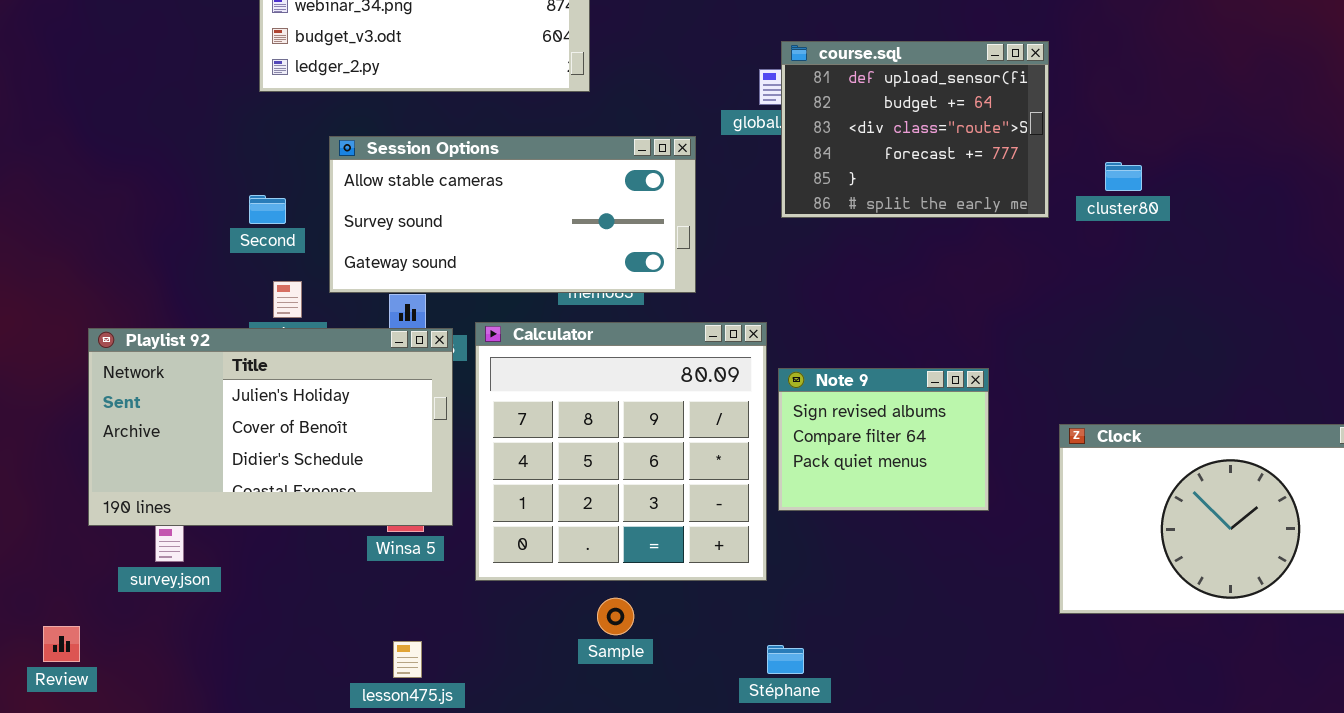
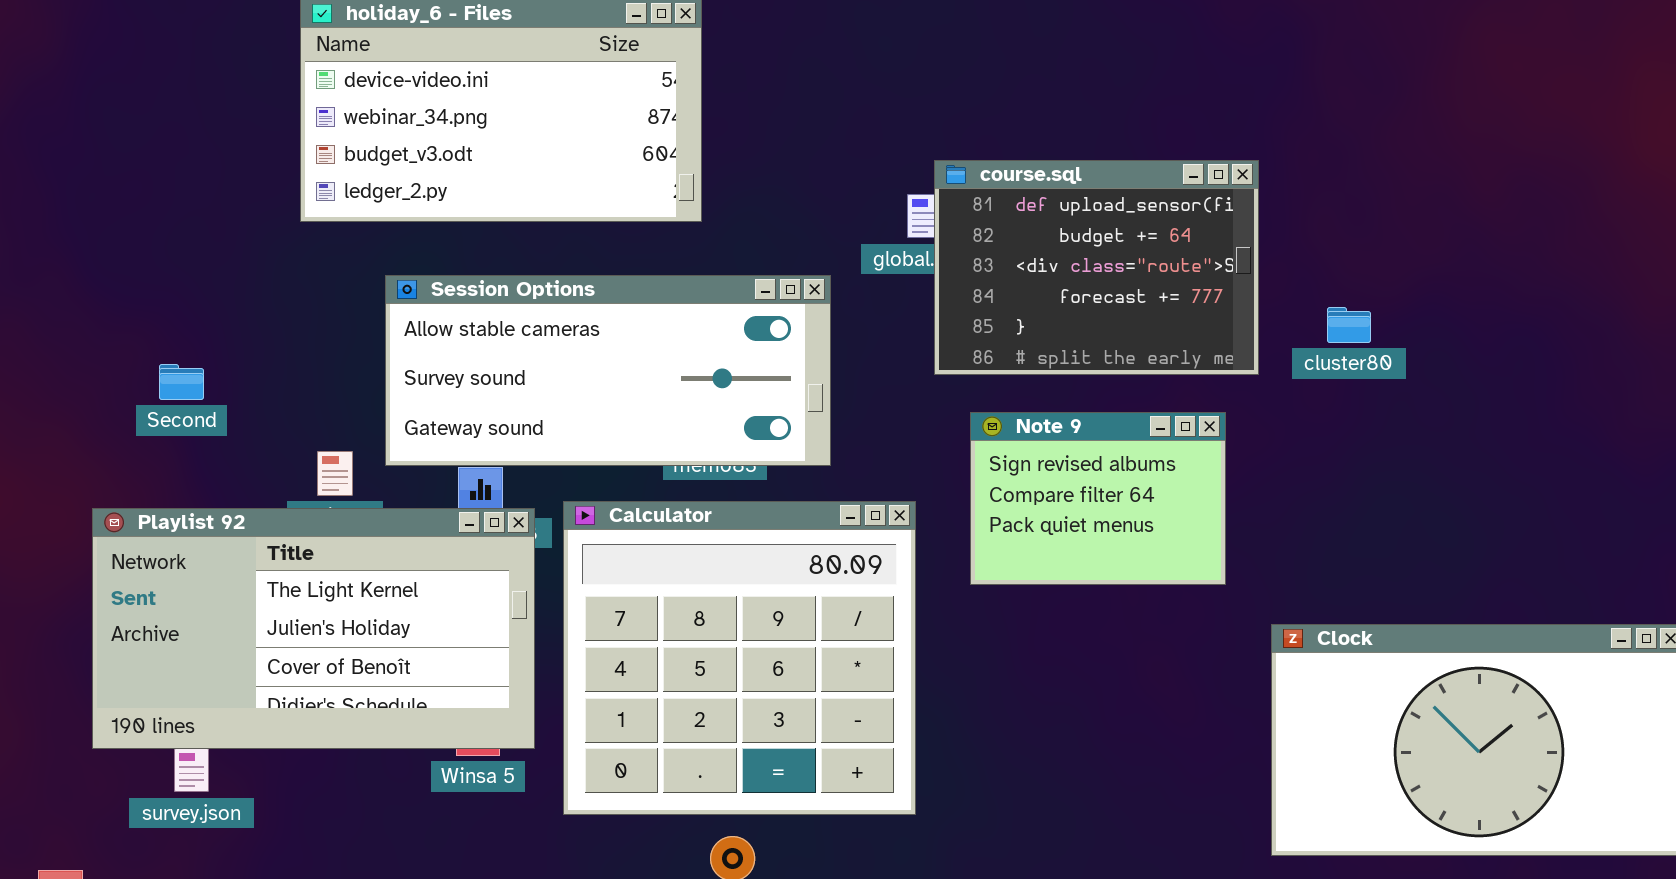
Second: [249,195,286,224] -> [159,364,204,400], moved
Playlist 92: [88,328,453,526] -> [92,508,535,749], scrolled up 1 row
Note 9: [778,368,989,511] -> [970,412,1226,585], moved

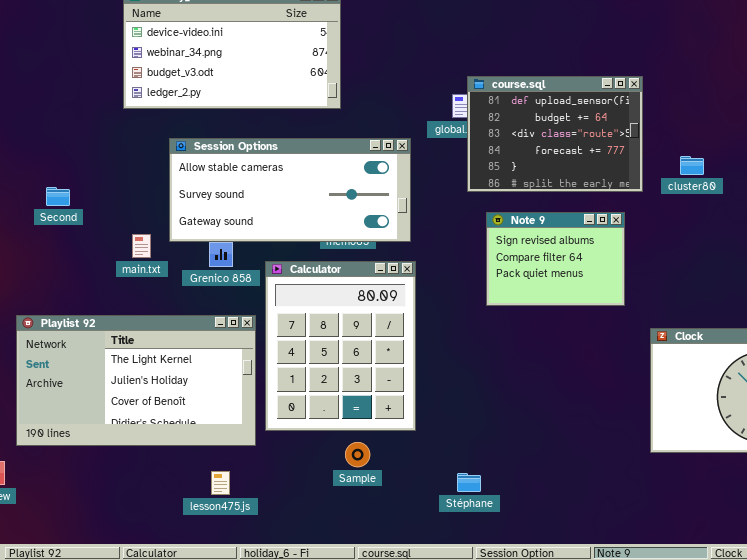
Calculator: [563,501,916,815] -> [265,261,416,431], resized
Playlist 92: [92,508,535,749] -> [16,315,256,446], moved

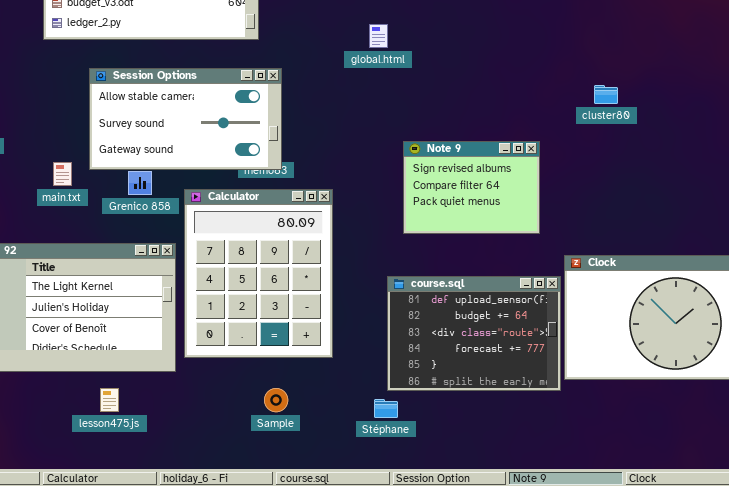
course.sql: [467,76,643,192] -> [387,276,561,391], moved
Session Options: [169,138,411,242] -> [89,68,282,170], resized
Sample: [345,442,370,467] -> [264,388,288,412], moved
lesson475.js: [211,471,230,495] -> [100,388,119,412], moved

